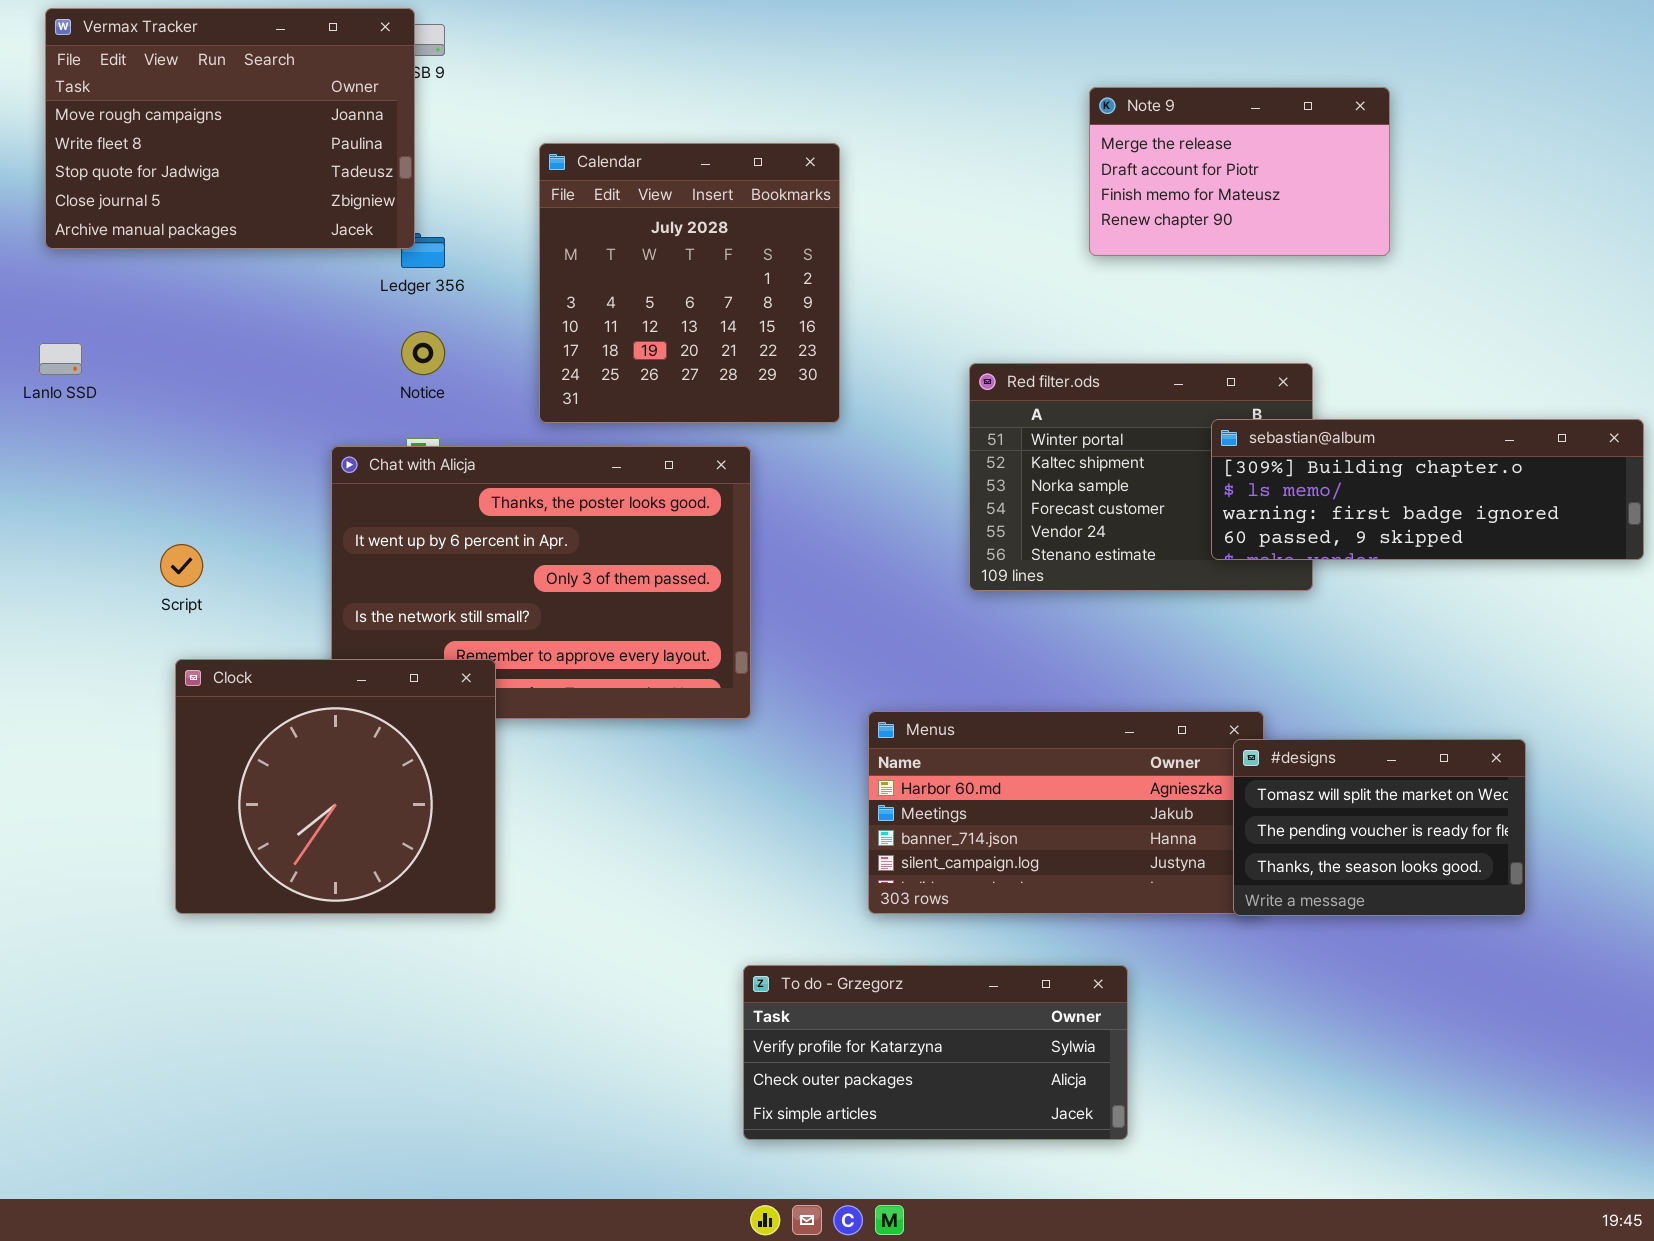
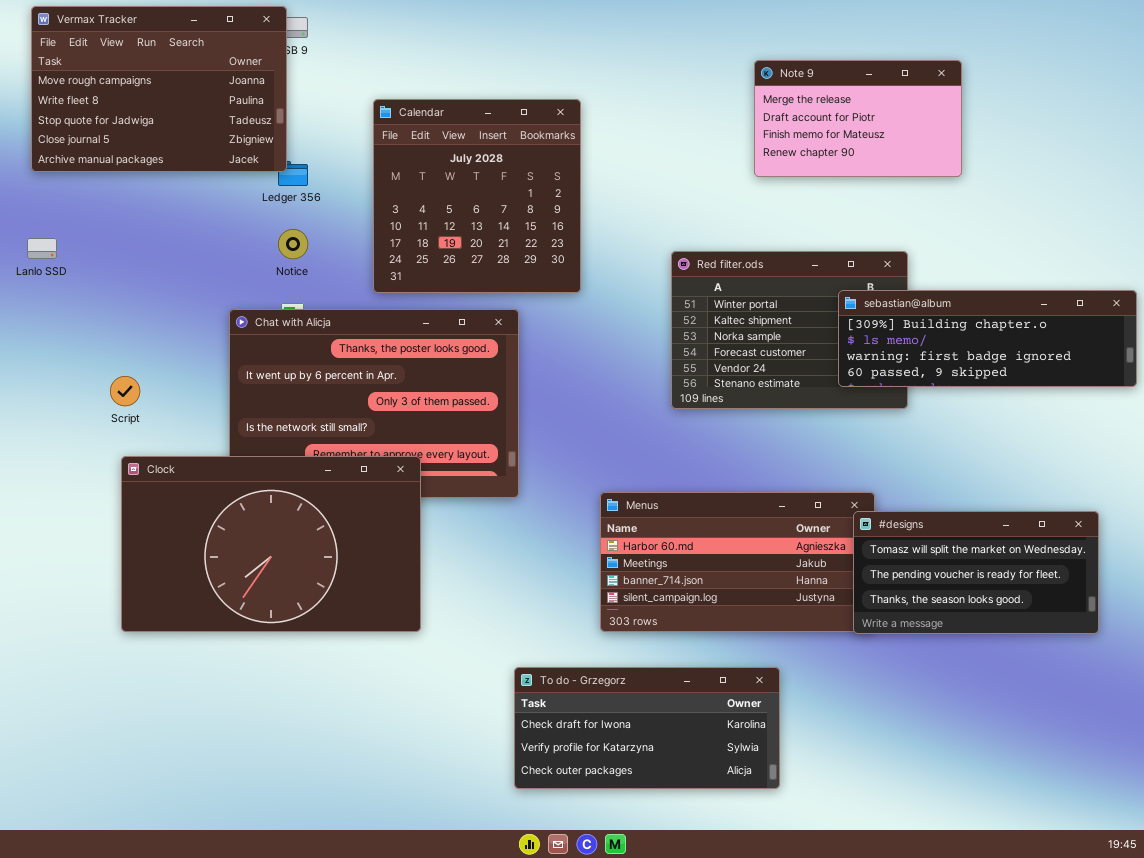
Clock: [175,659,496,914] -> [121,456,421,632], resized
#designs: [1233,739,1526,916] -> [853,511,1099,634], resized
To do - Grzegorz: [743,965,1128,1140] -> [514,667,780,789], scrolled up 1 row

